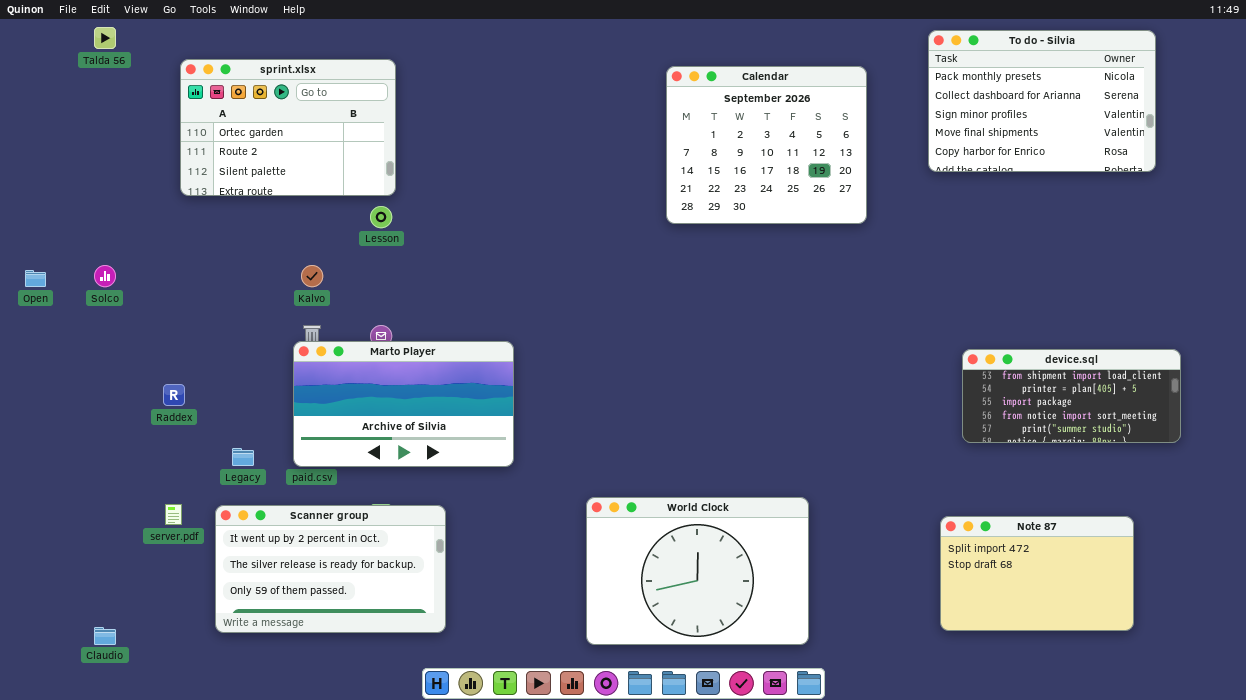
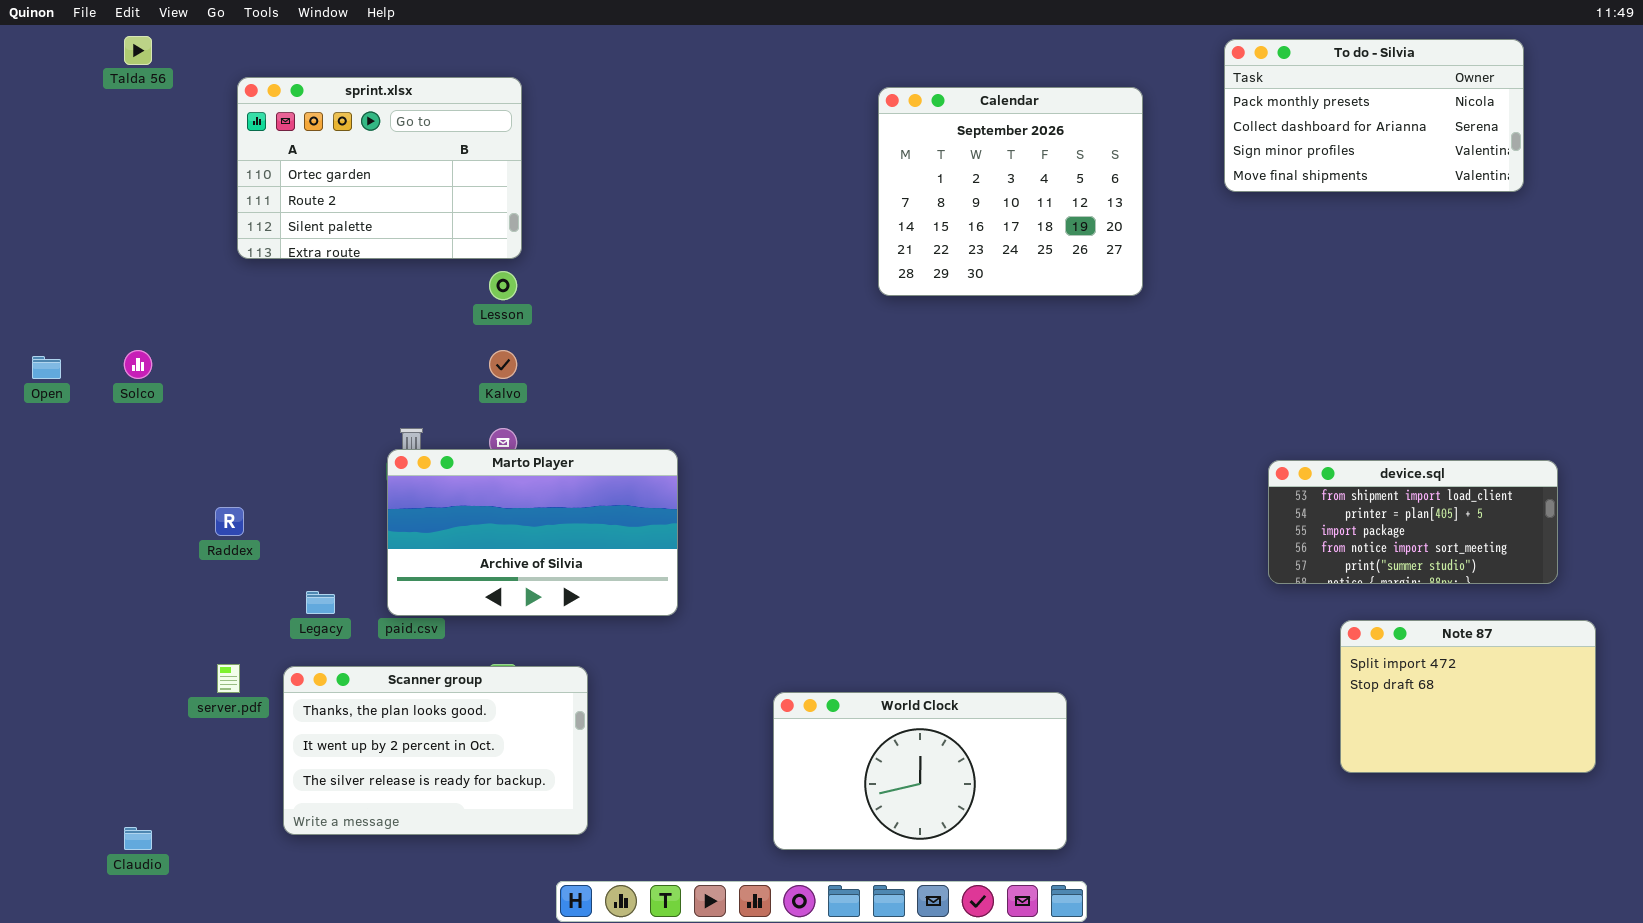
To do - Silvia: [928,30,1156,172] -> [1224,39,1524,192], resized
Kalvo: [301,265,323,287] -> [489,350,517,379], moved
World Clock: [586,497,809,645] -> [773,692,1067,850], resized
Scanner group: [215,505,446,633] -> [283,666,588,835], scrolled up 1 row
Note 87: [940,516,1134,631] -> [1340,620,1596,773], moved

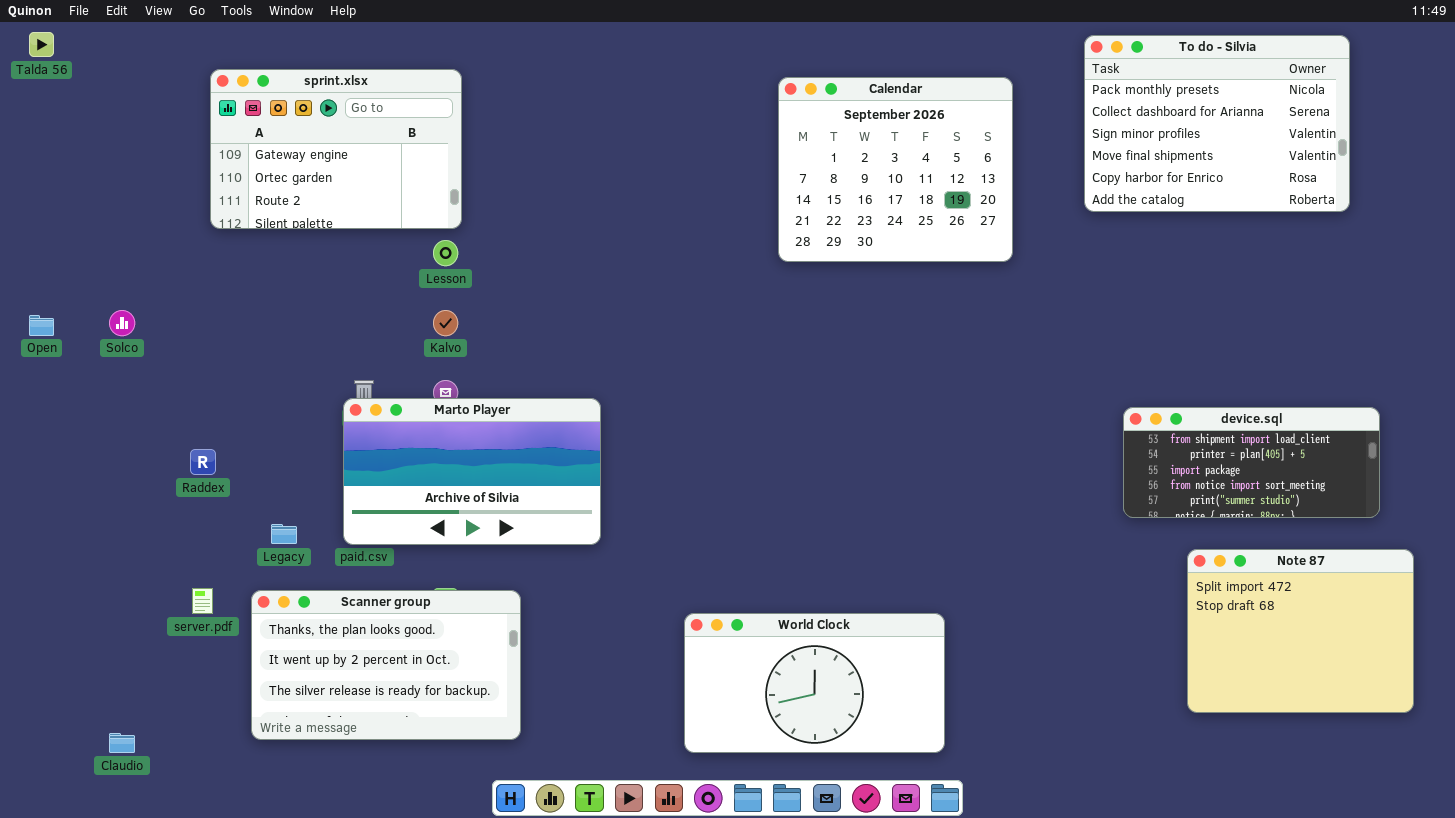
Talda 56: [124,36,152,65] -> [29,32,54,57], moved
To do - Silvia: [1224,39,1524,192] -> [1084,35,1350,212], resized
sprint.xlsx: [237,77,522,259] -> [210,69,462,229], scrolled up 1 row
Note 87: [1340,620,1596,773] -> [1187,549,1414,713], resized

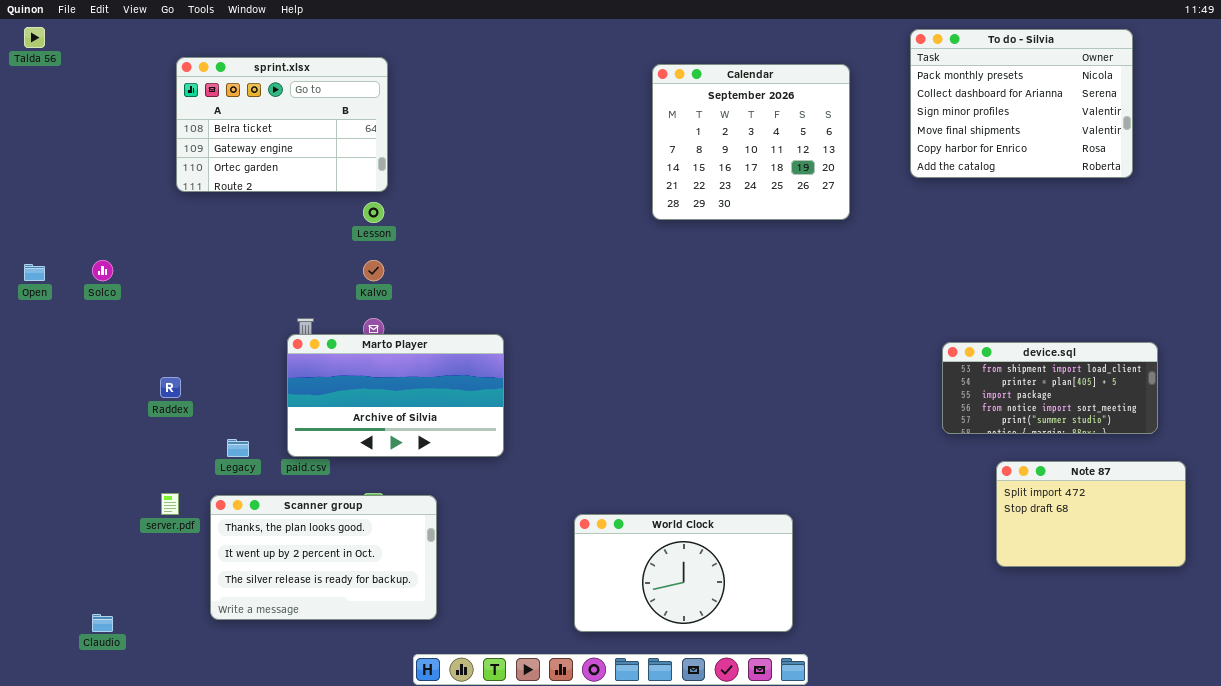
sprint.xlsx: [210,69,462,229] -> [176,57,388,192], scrolled up 1 row
Note 87: [1187,549,1414,713] -> [996,461,1186,567], resized

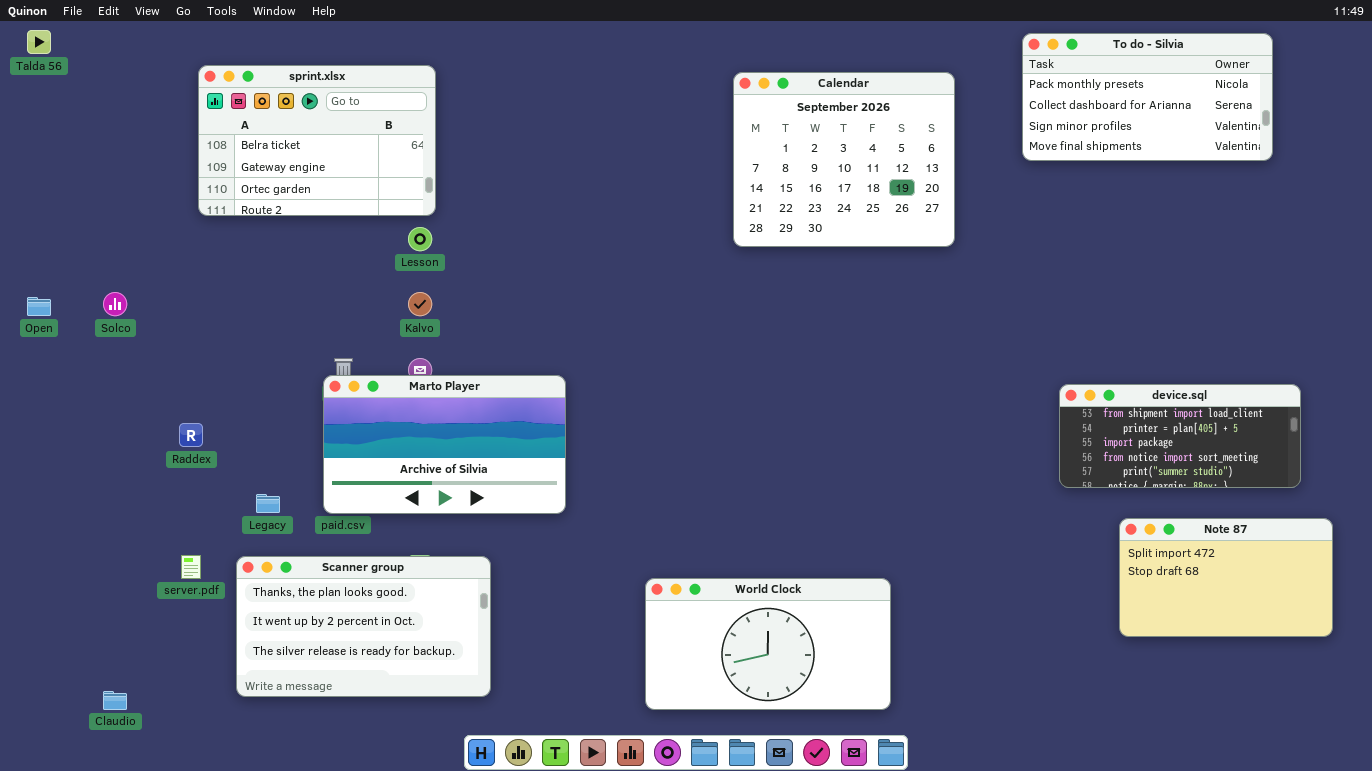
To do - Silvia: [910,29,1133,178] -> [1022,33,1273,161], resized

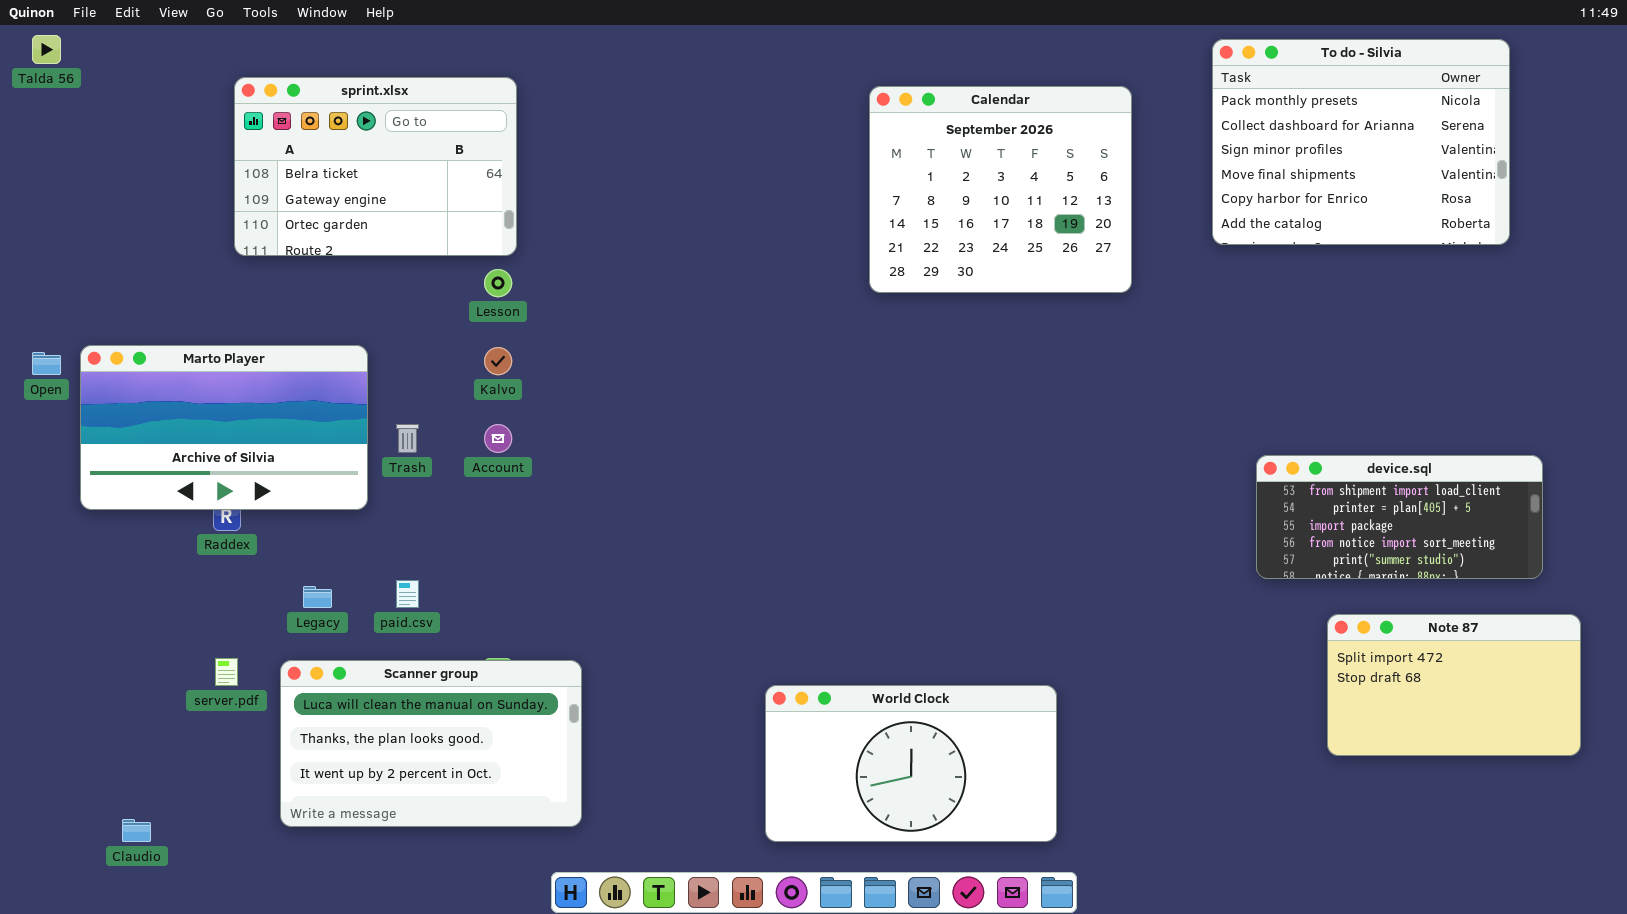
To do - Silvia: [1022,33,1273,161] -> [1212,39,1510,245], resized
Marto Player: [323,375,566,514] -> [80,345,368,510], moved
Scanner group: [236,556,491,697] -> [280,660,582,827], scrolled up 1 row

